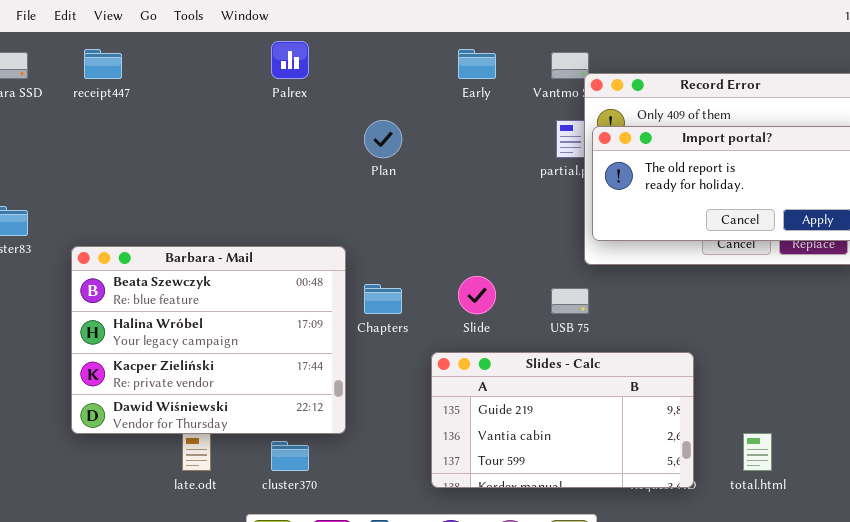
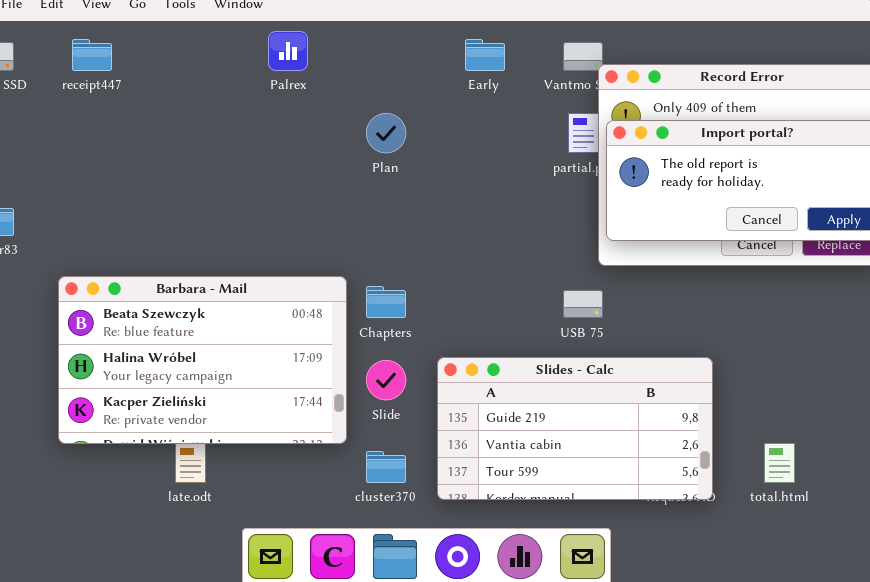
Barbara - Mail: [71,246,346,434] -> [58,276,347,444], resized
Slide: [458,276,496,314] -> [366,360,406,400], moved
cluster370: [271,441,309,471] -> [366,451,406,483], moved

